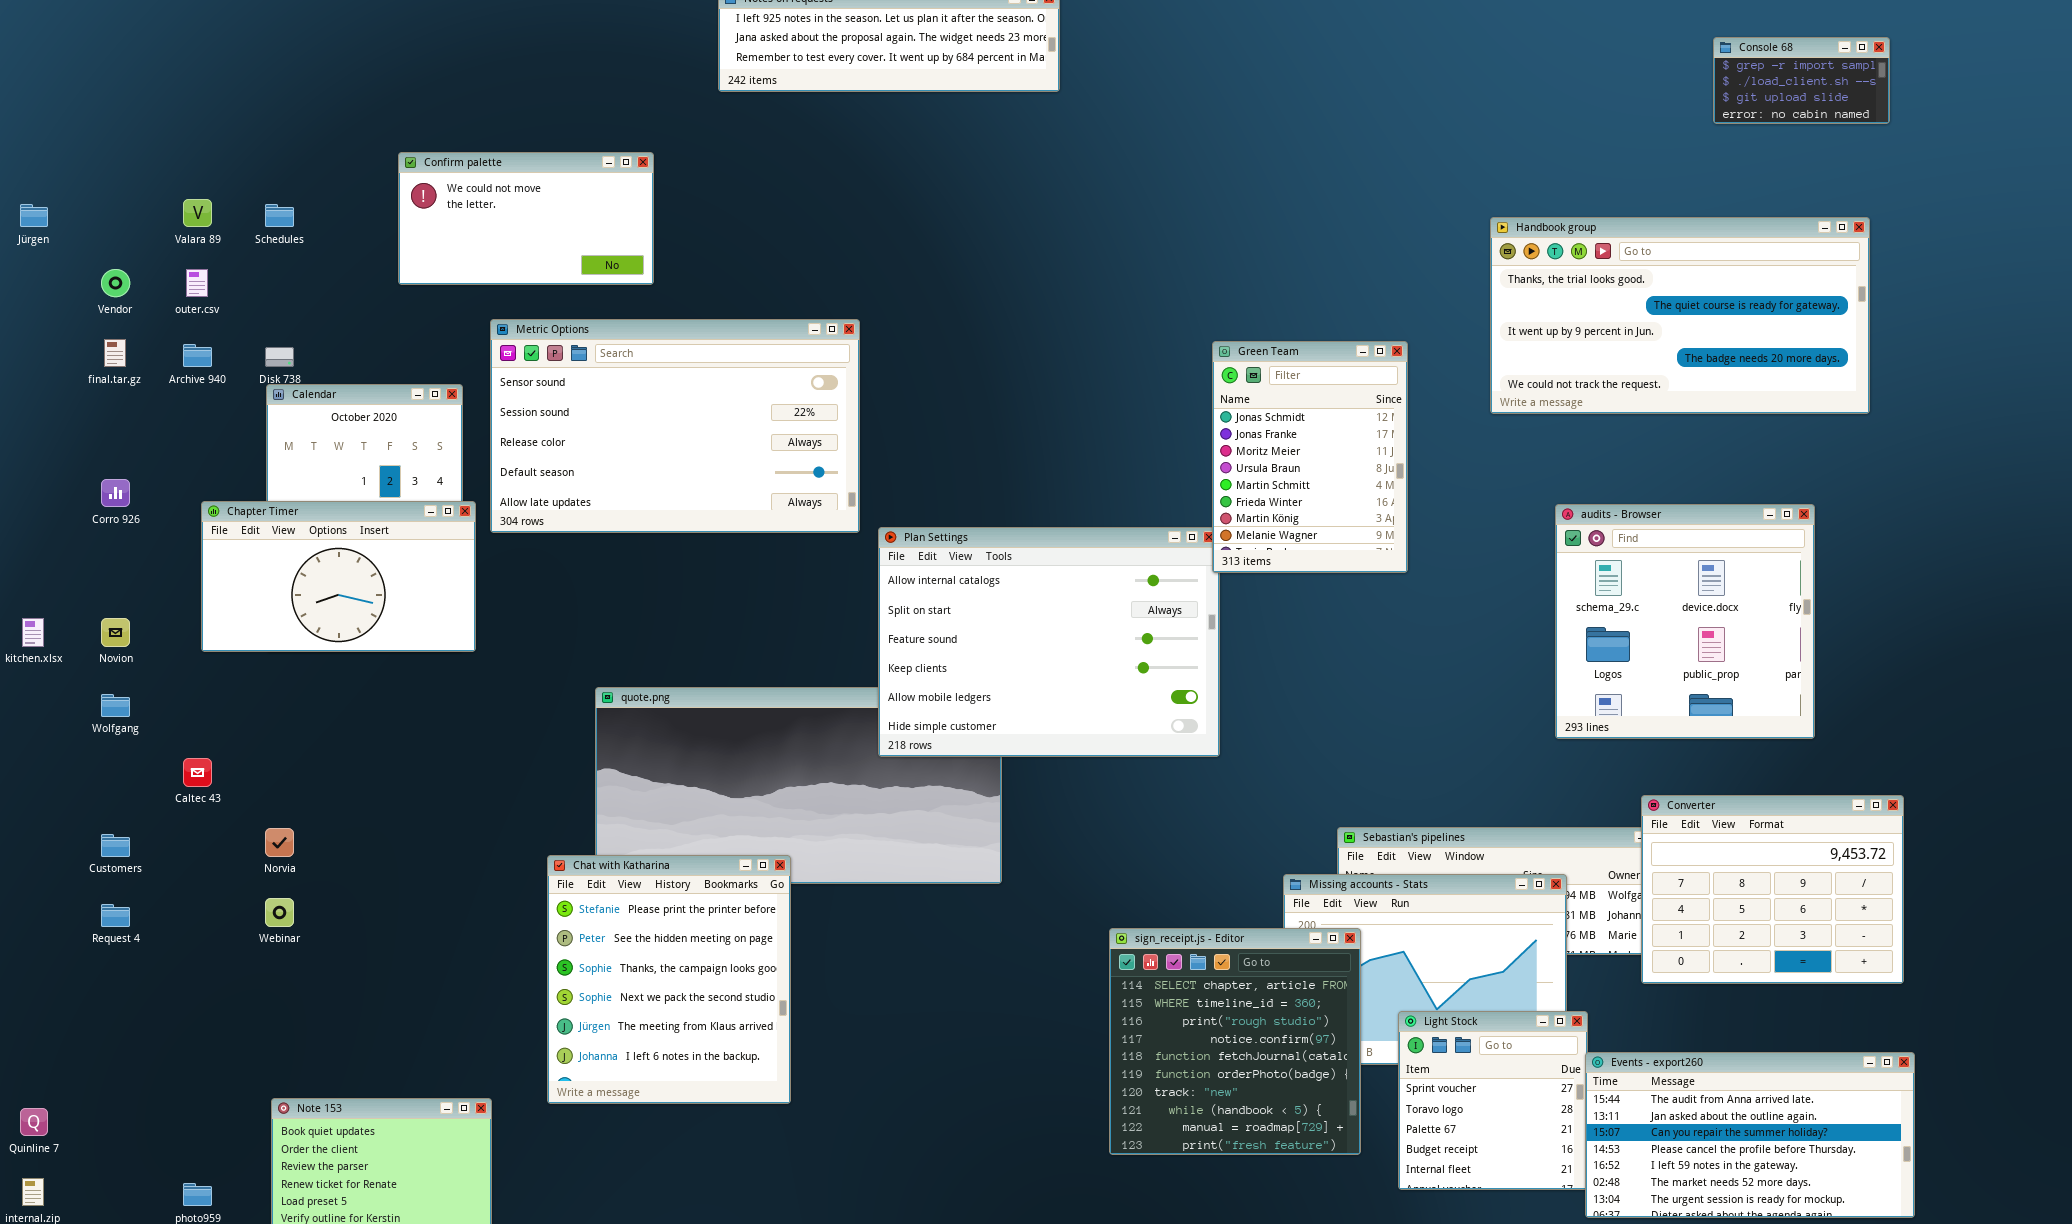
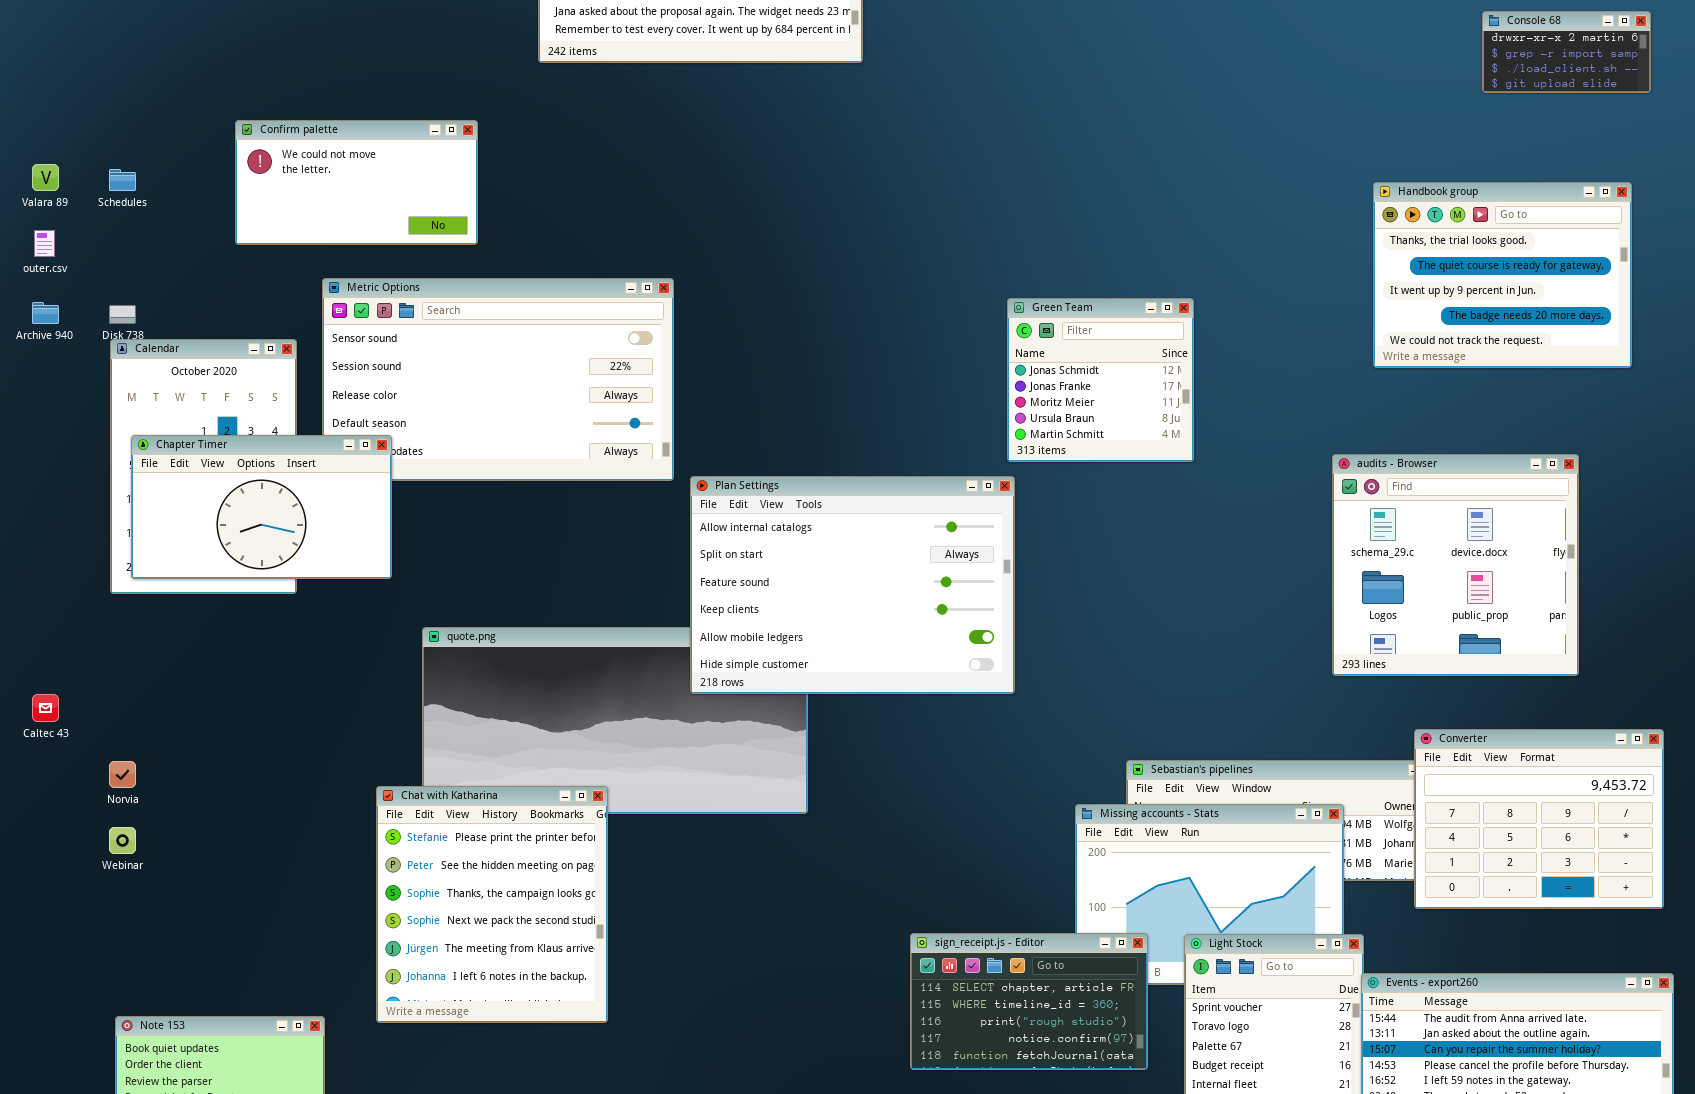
Console 68: [1713,37,1890,124] -> [1482,11,1651,93], scrolled up 1 row
Handbook group: [1490,217,1870,414] -> [1373,182,1632,368], resized
Green Team: [1212,341,1408,573] -> [1007,298,1194,462], resized
Chapter Timer: [201,501,476,652] -> [131,435,392,579], moved
sign_receipt.js - Editor: [1109,928,1361,1155] -> [910,933,1148,1070], resized

